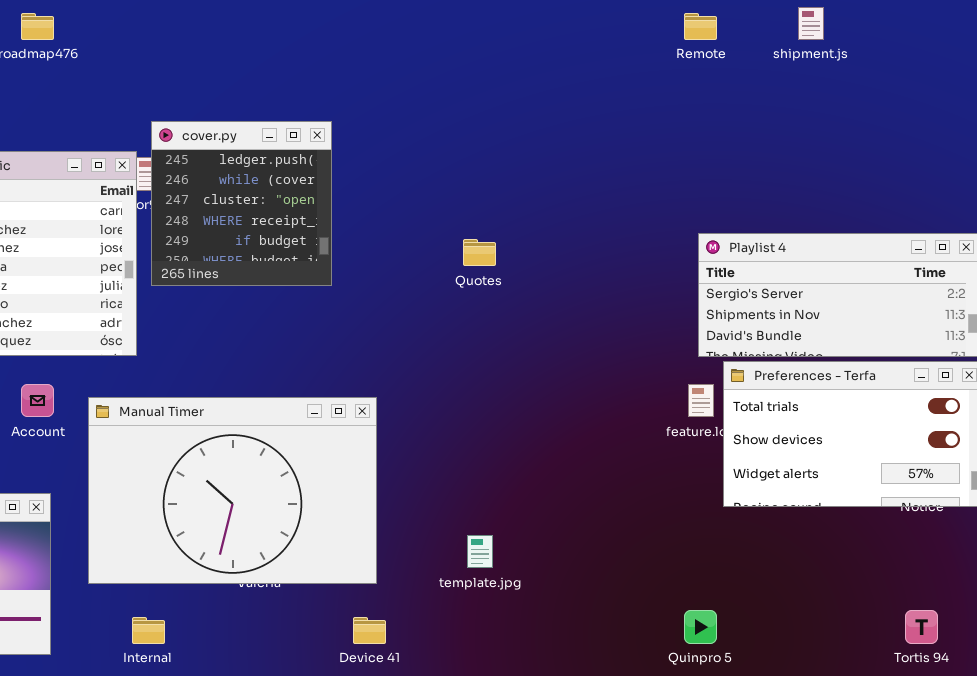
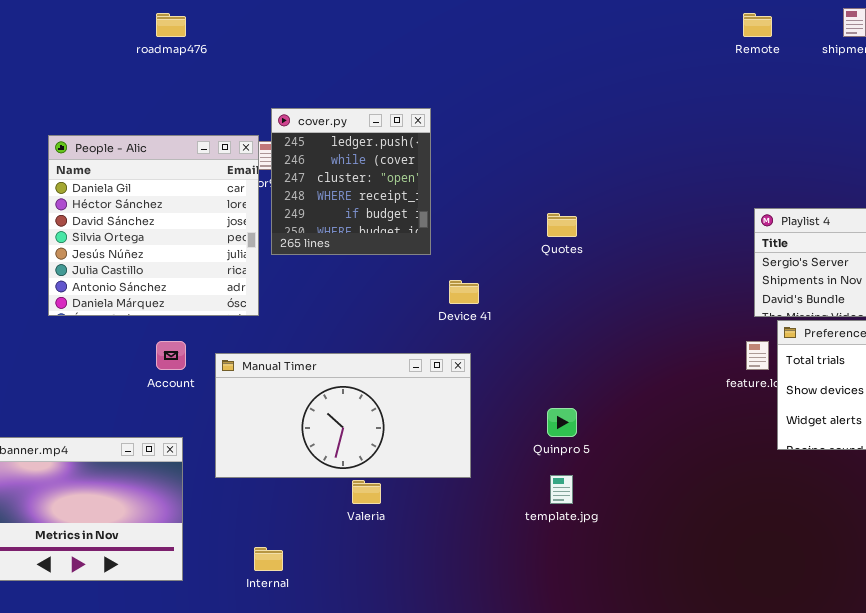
Manual Timer: [88,397,377,584] -> [215,353,471,478], resized
Quinpro 5: [684,610,717,644] -> [547,408,577,437], moved
Device 41: [353,617,386,644] -> [449,280,479,304], moved

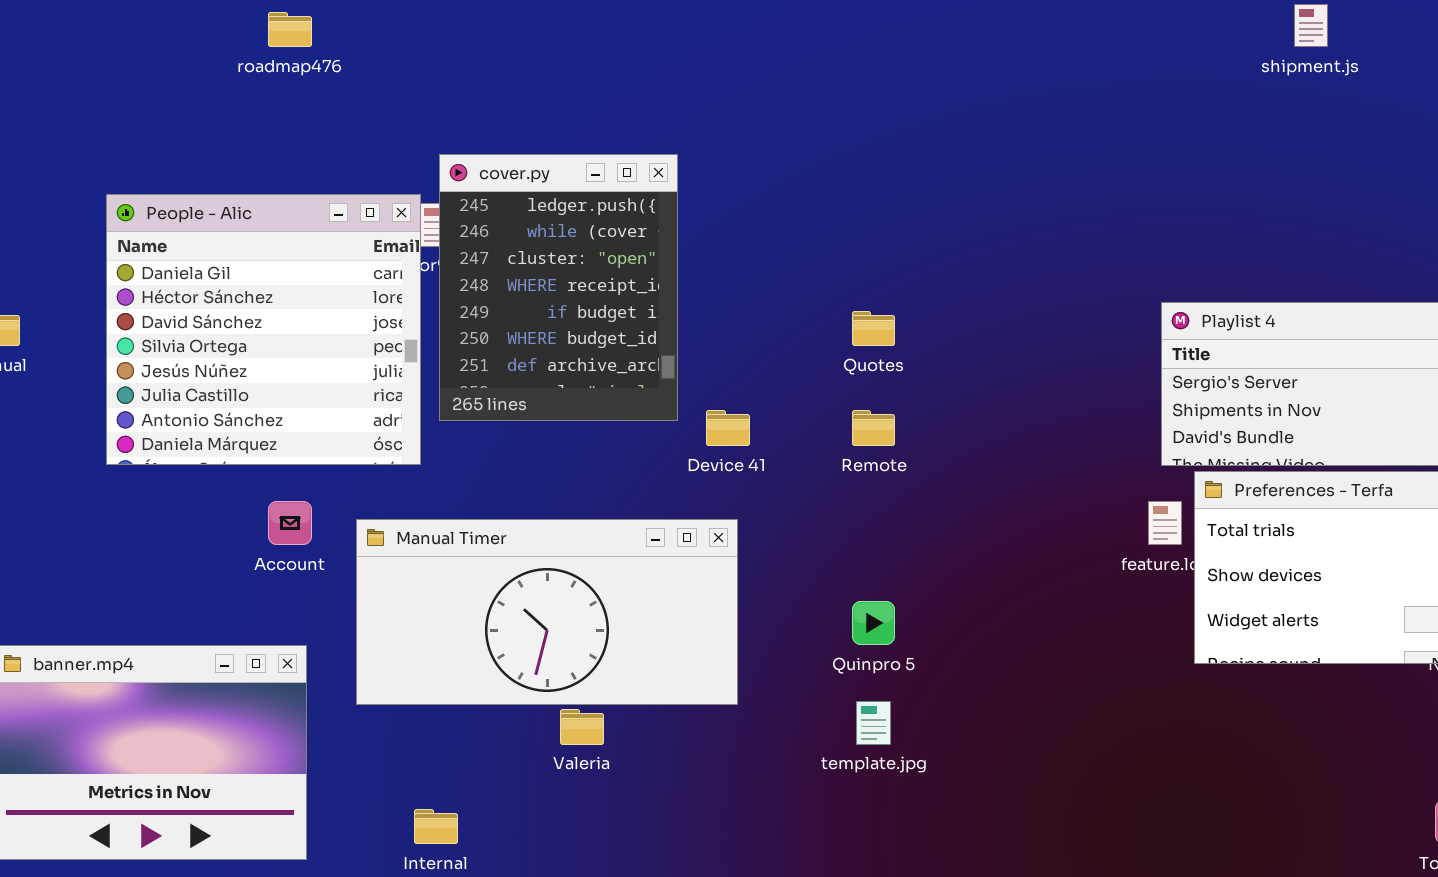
Remote: [743,13,772,37] -> [852,410,895,446], moved
cover.py: [271,108,431,255] -> [439,154,678,421], resized

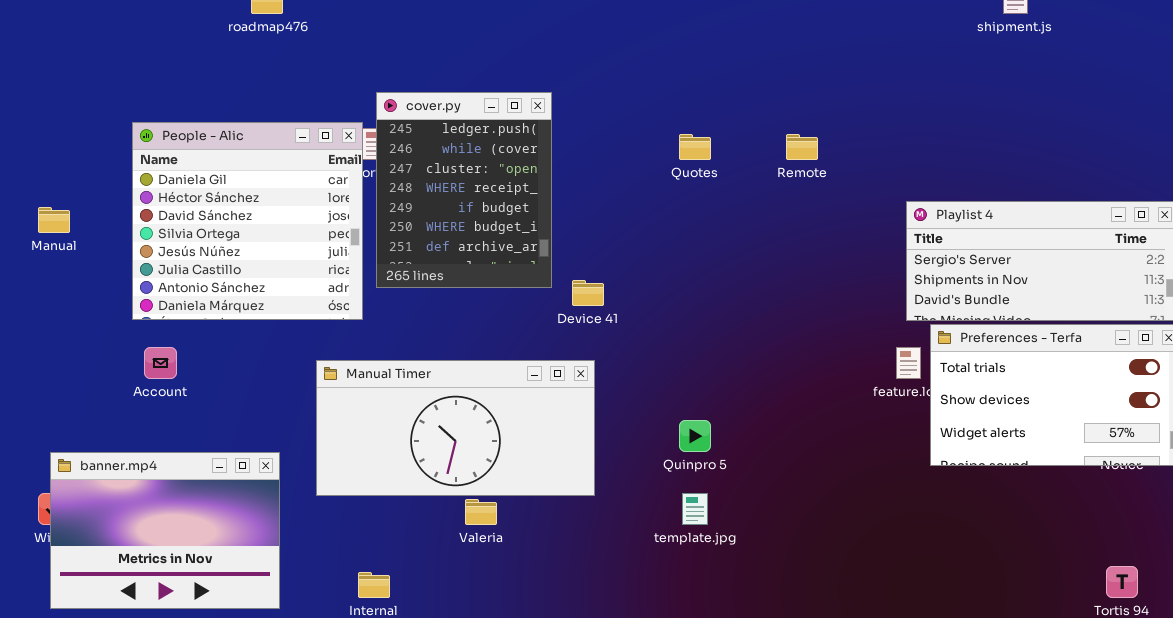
Quotes: [852,311,895,346] -> [679,134,711,160], moved
Remote: [852,410,895,446] -> [786,134,818,160], moved
Account: [268,501,312,545] -> [144,347,177,379], moved

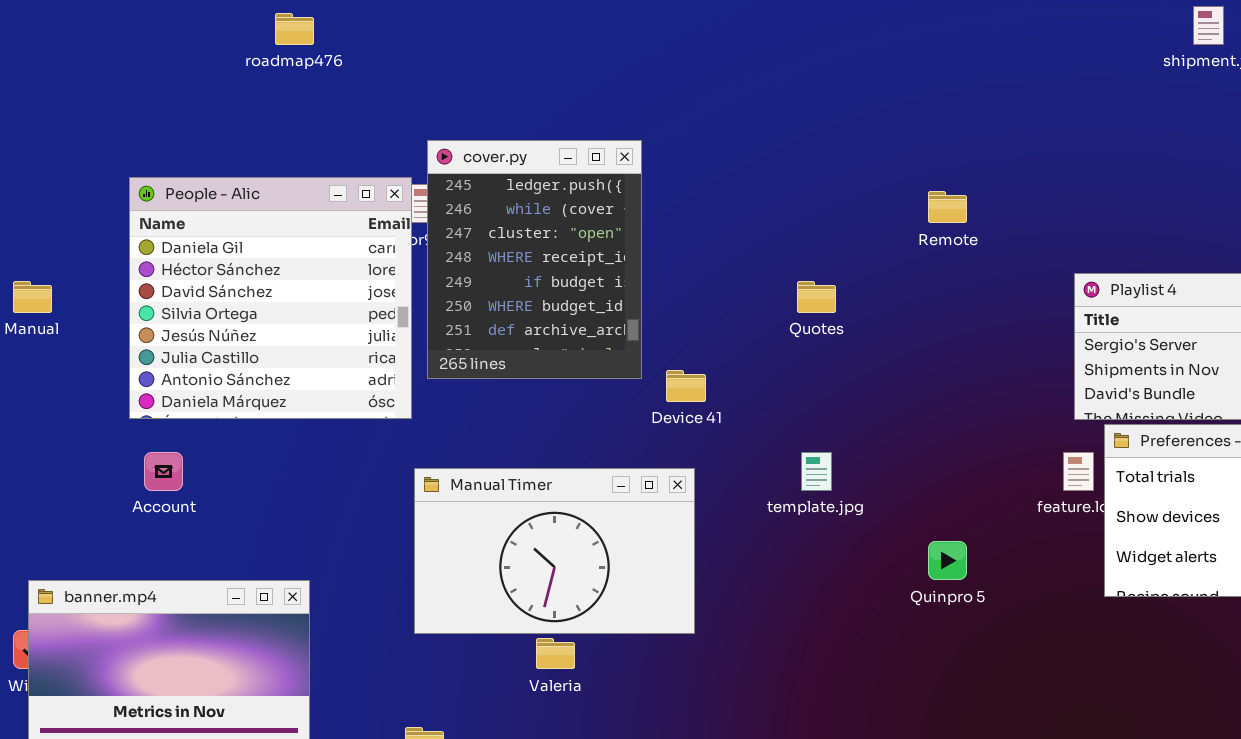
Quotes: [679,134,711,160] -> [797,281,836,313], moved
Manual Timer: [316,360,595,496] -> [414,468,695,634], resized
Quinpro 5: [679,420,711,452] -> [928,541,967,580], moved
template.jpg: [682,493,708,525] -> [801,452,832,491], moved

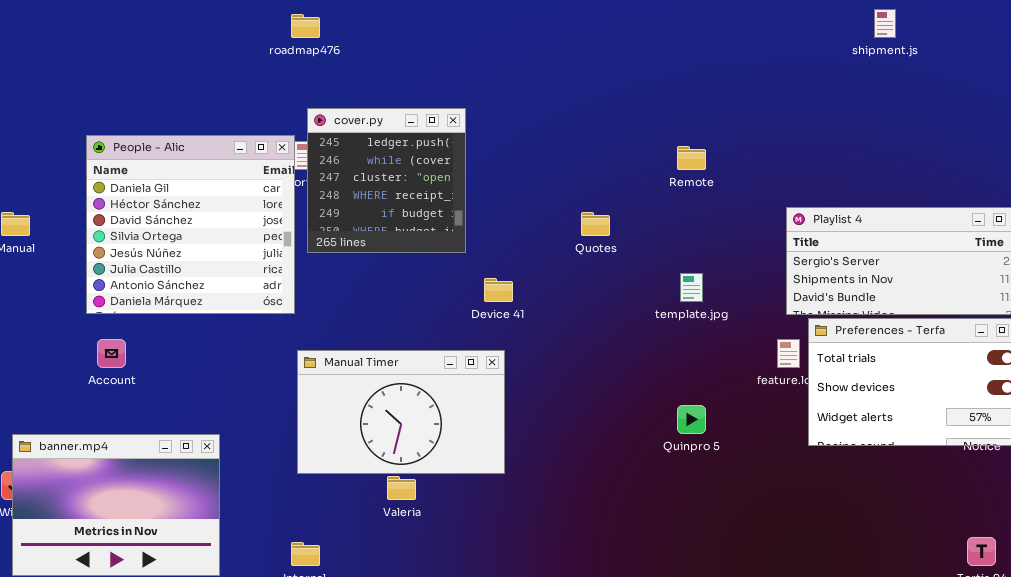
roadmap476: [275,13,314,45] -> [291,14,320,38], moved
cover.py: [427,140,642,379] -> [307,108,466,253], resized
template.jpg: [801,452,832,491] -> [680,273,703,302], moved

